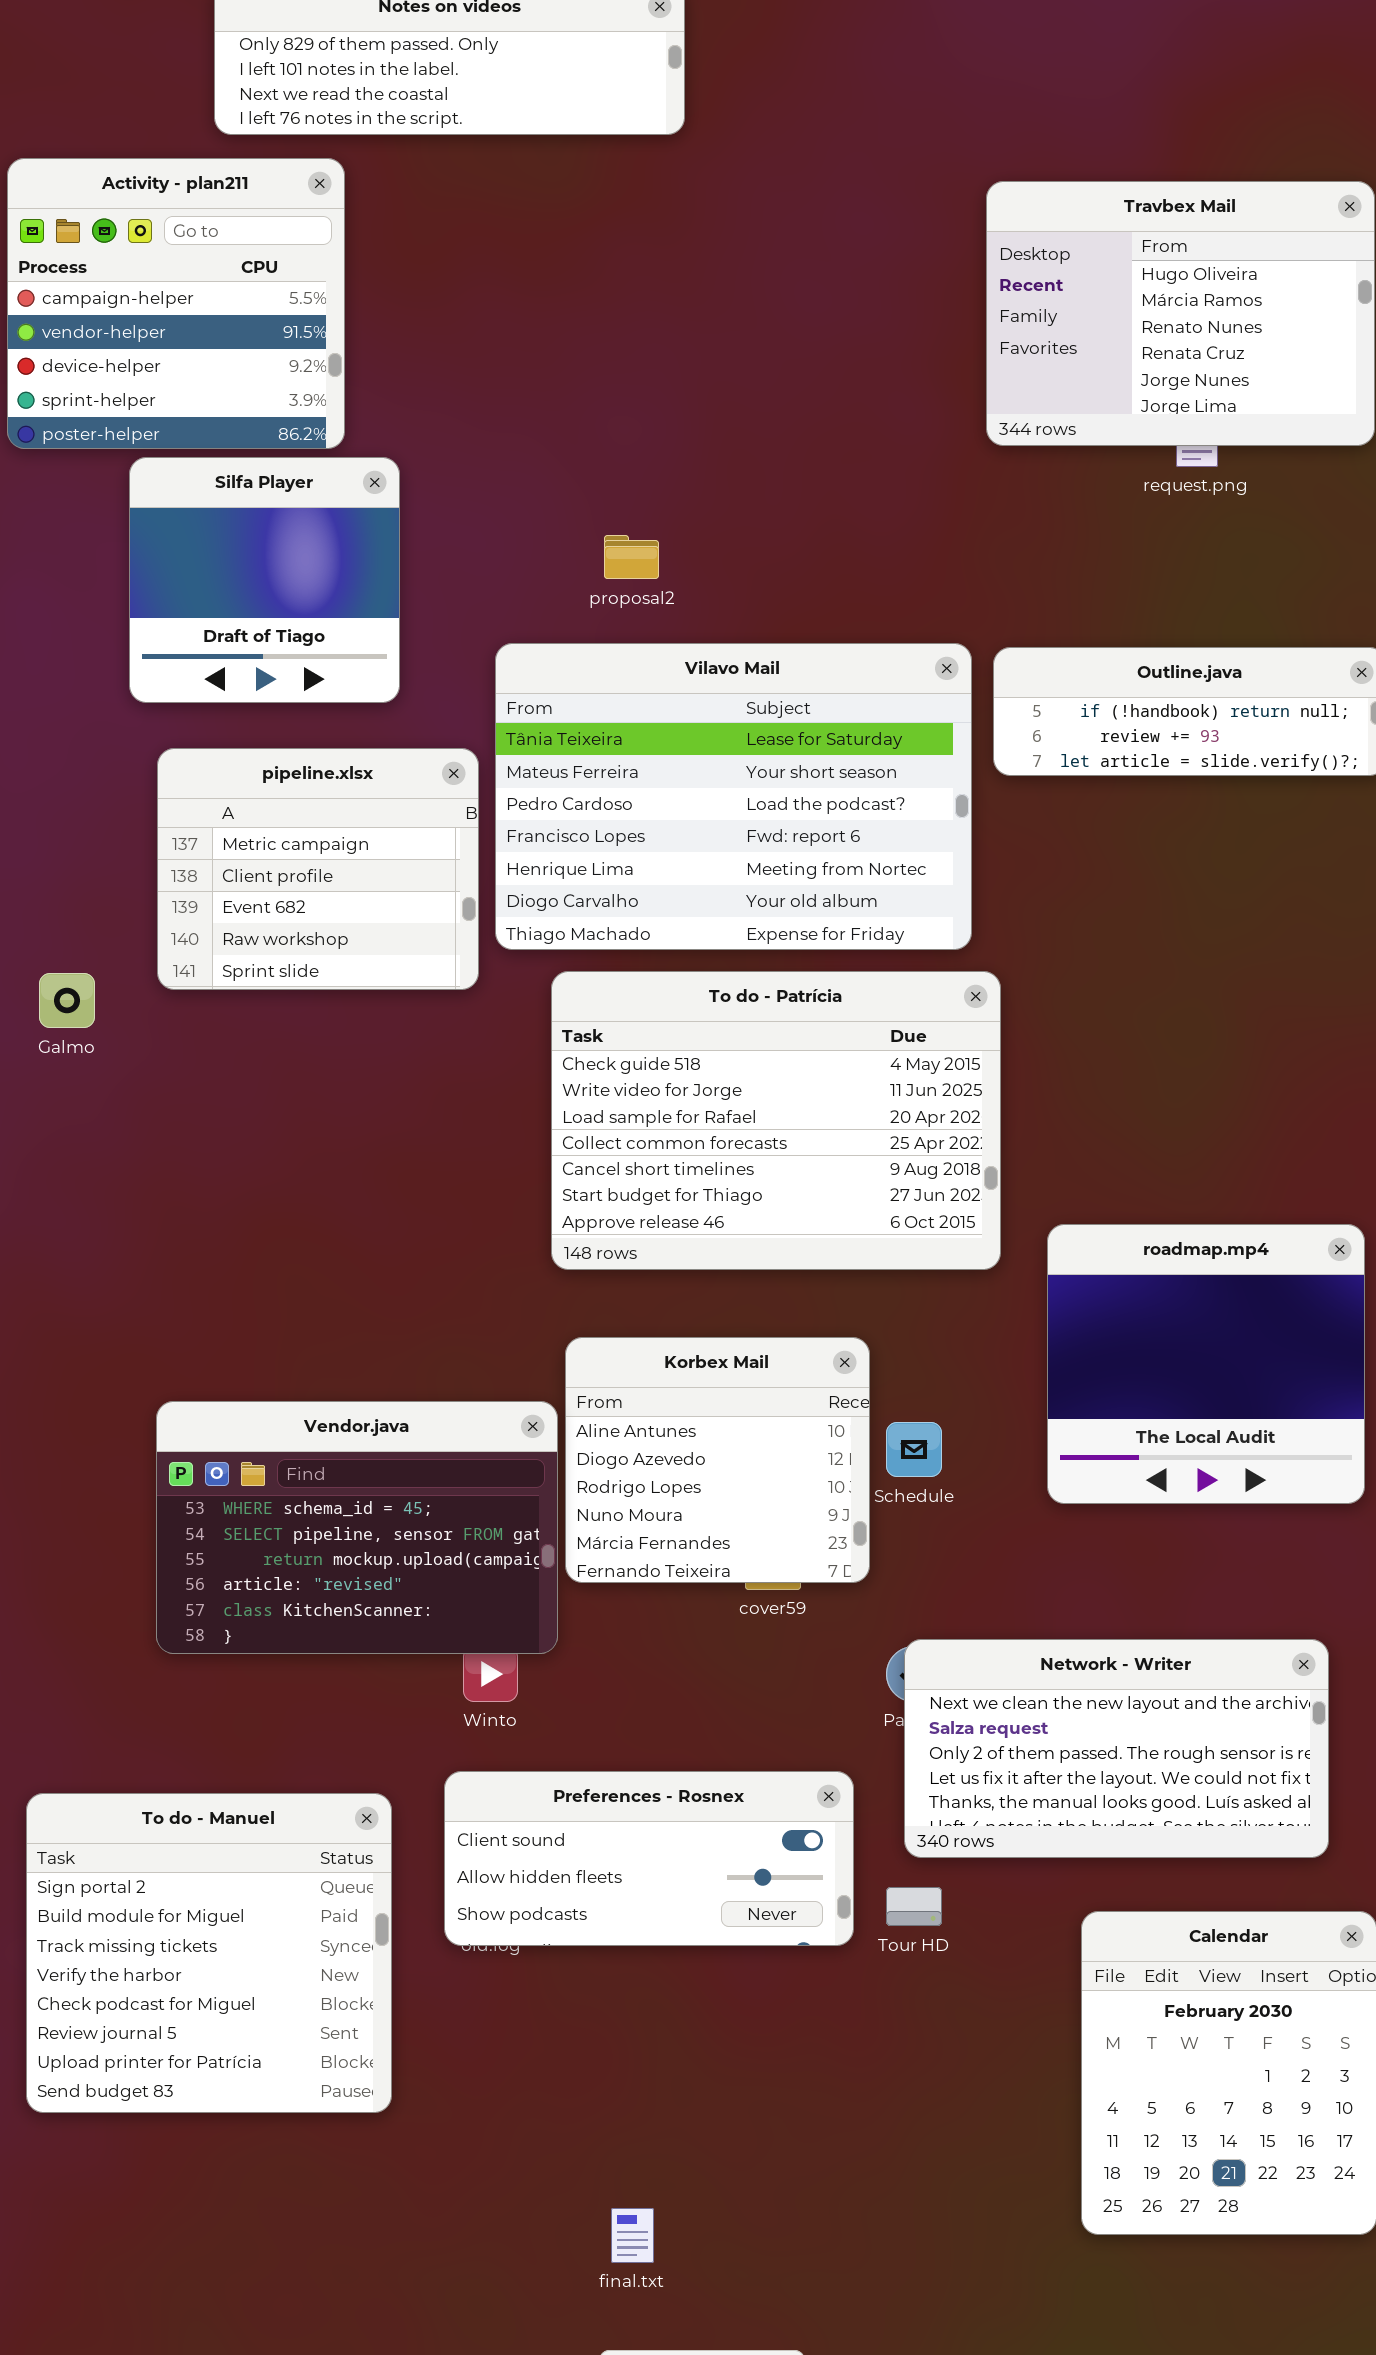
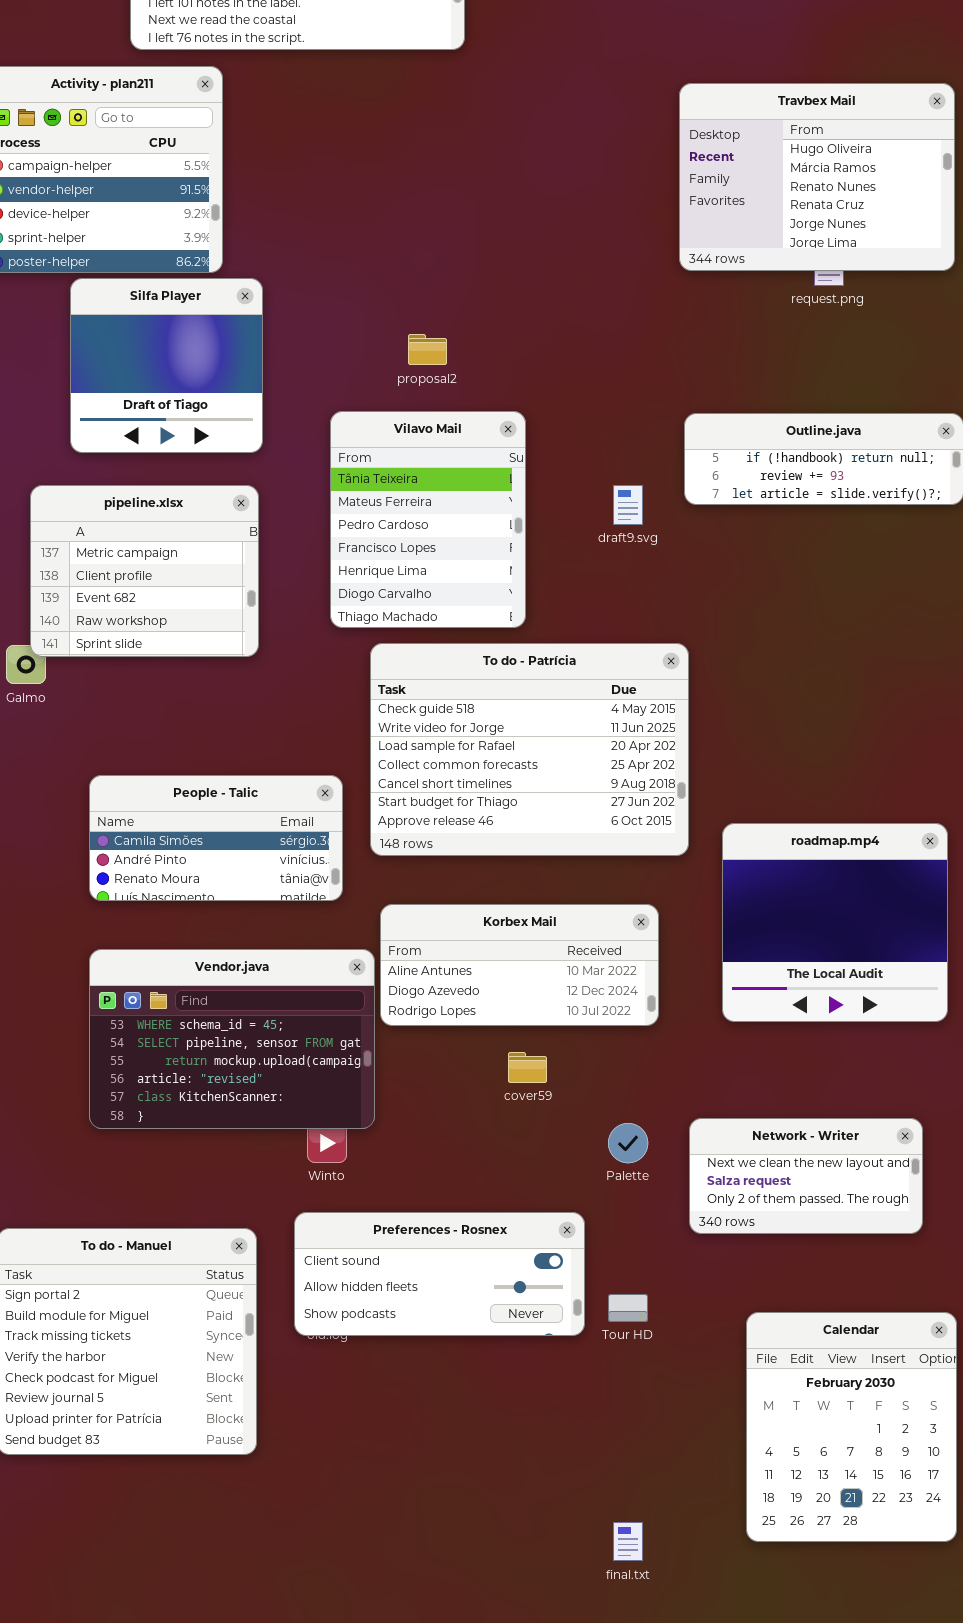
Vilavo Mail: [495,643,972,950] -> [330,411,526,628], resized
pipeline.xlsx: [157,748,479,990] -> [30,485,259,657], moved
People - Talic: none -> [89,775,343,901], opened
Korbex Mail: [565,1337,870,1583] -> [380,904,659,1026], resized
Network - Writer: [904,1639,1329,1858] -> [689,1118,923,1234], resized
final.txt: [611,2208,654,2263] -> [613,1522,643,1561], moved

